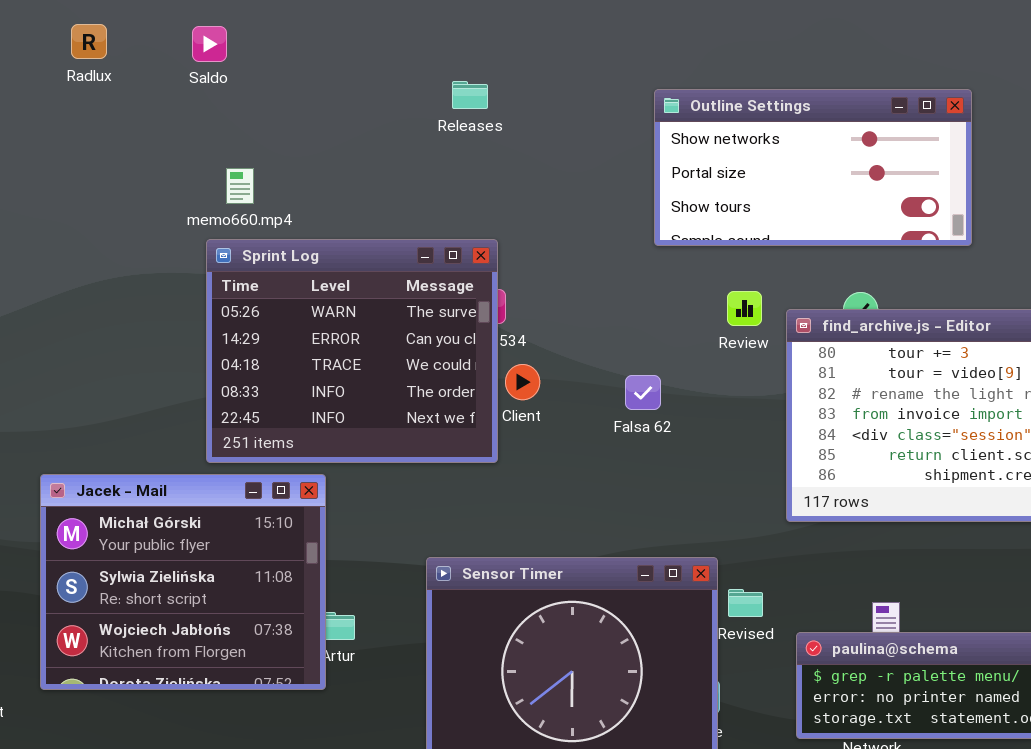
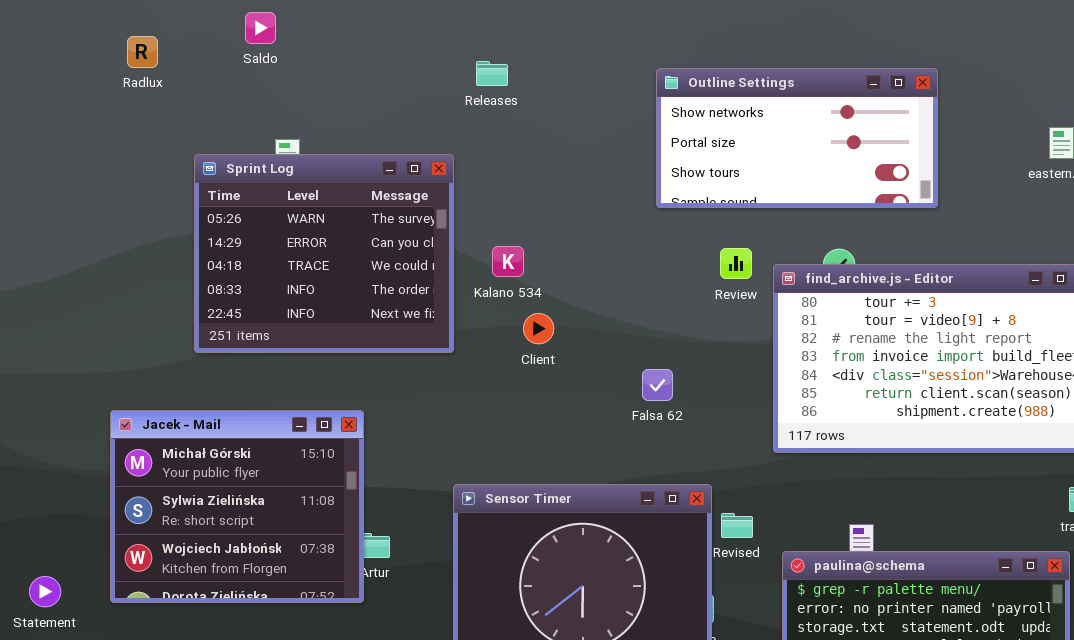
Radlux: [71,24,107,59] -> [127,36,158,68], moved
Sprint Log: [206,239,498,463] -> [194,154,454,353], moved
Falsa 62: [625,375,661,410] -> [642,369,673,401], moved

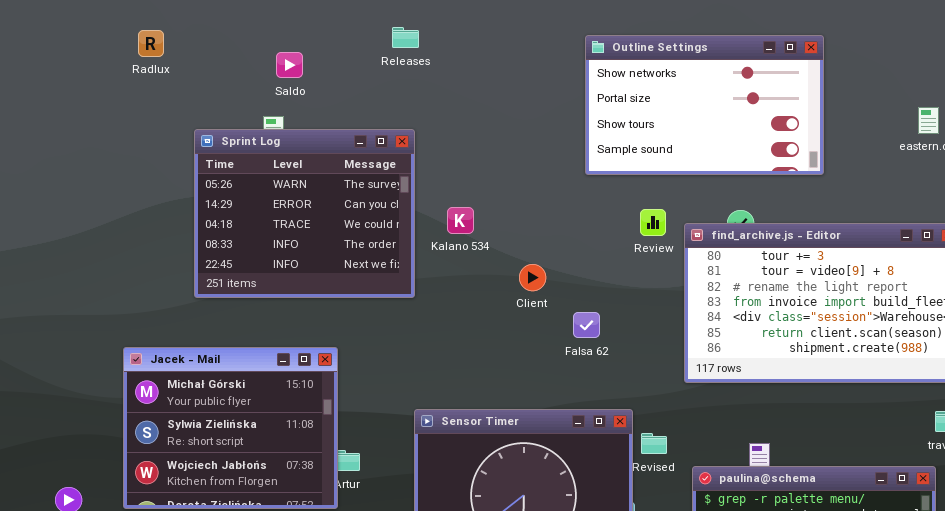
Saldo: [245,12,276,44] -> [276,52,303,78], moved
Releases: [476,61,508,86] -> [392,27,419,48], moved
Outline Settings: [656,68,938,208] -> [585,35,824,175], resized
Client: [523,313,554,344] -> [519,264,546,291], moved

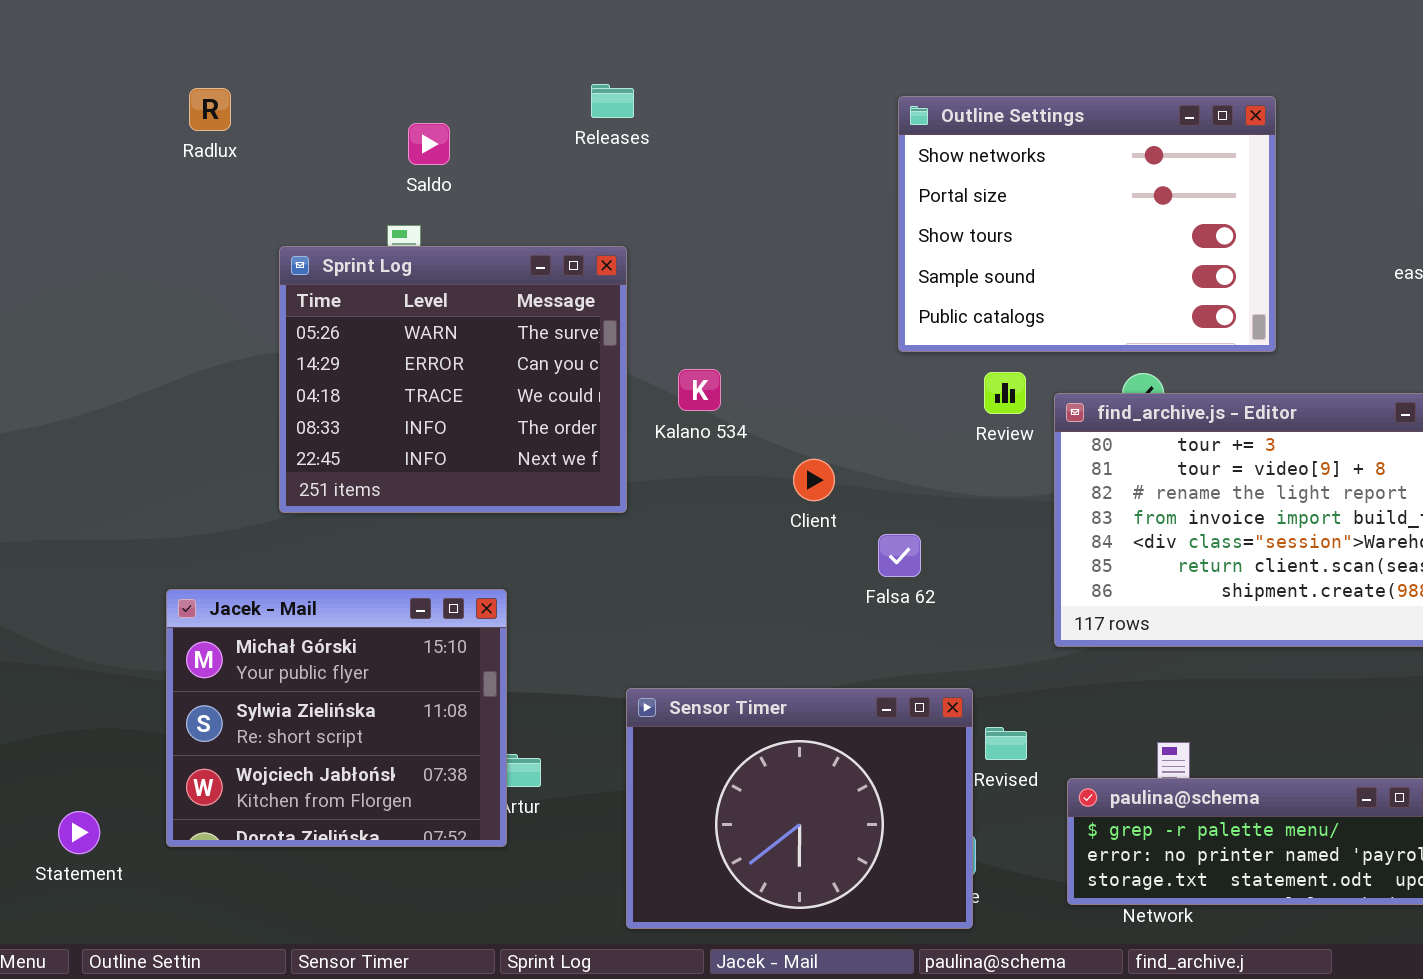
Outline Settings: [585,35,824,175] -> [898,96,1276,352], resized

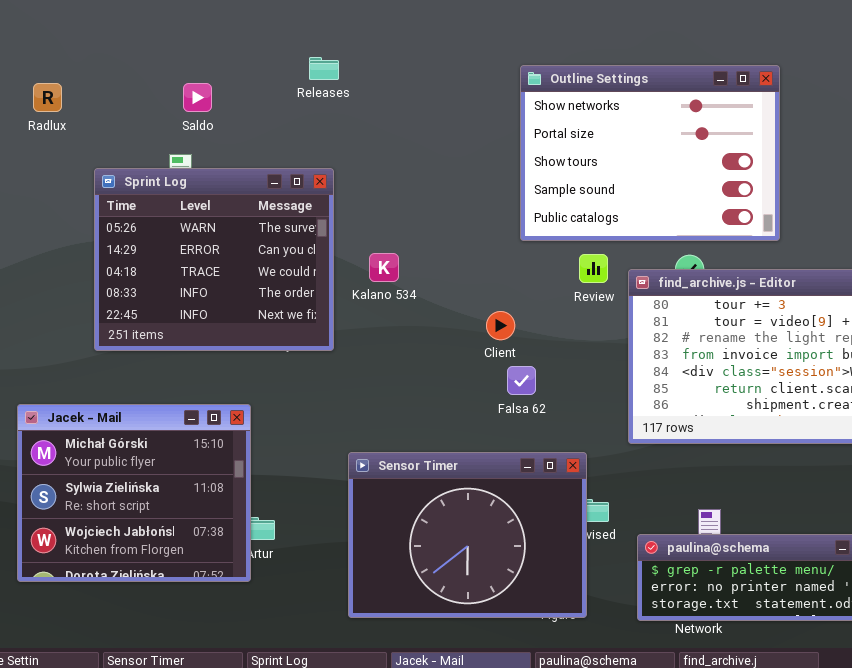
Radlux: [189,88,231,131] -> [33,83,62,112], moved
Client: [793,459,835,501] -> [486,311,515,340], moved
Sensor Timer: [626,688,973,929] -> [348,452,587,618], moved

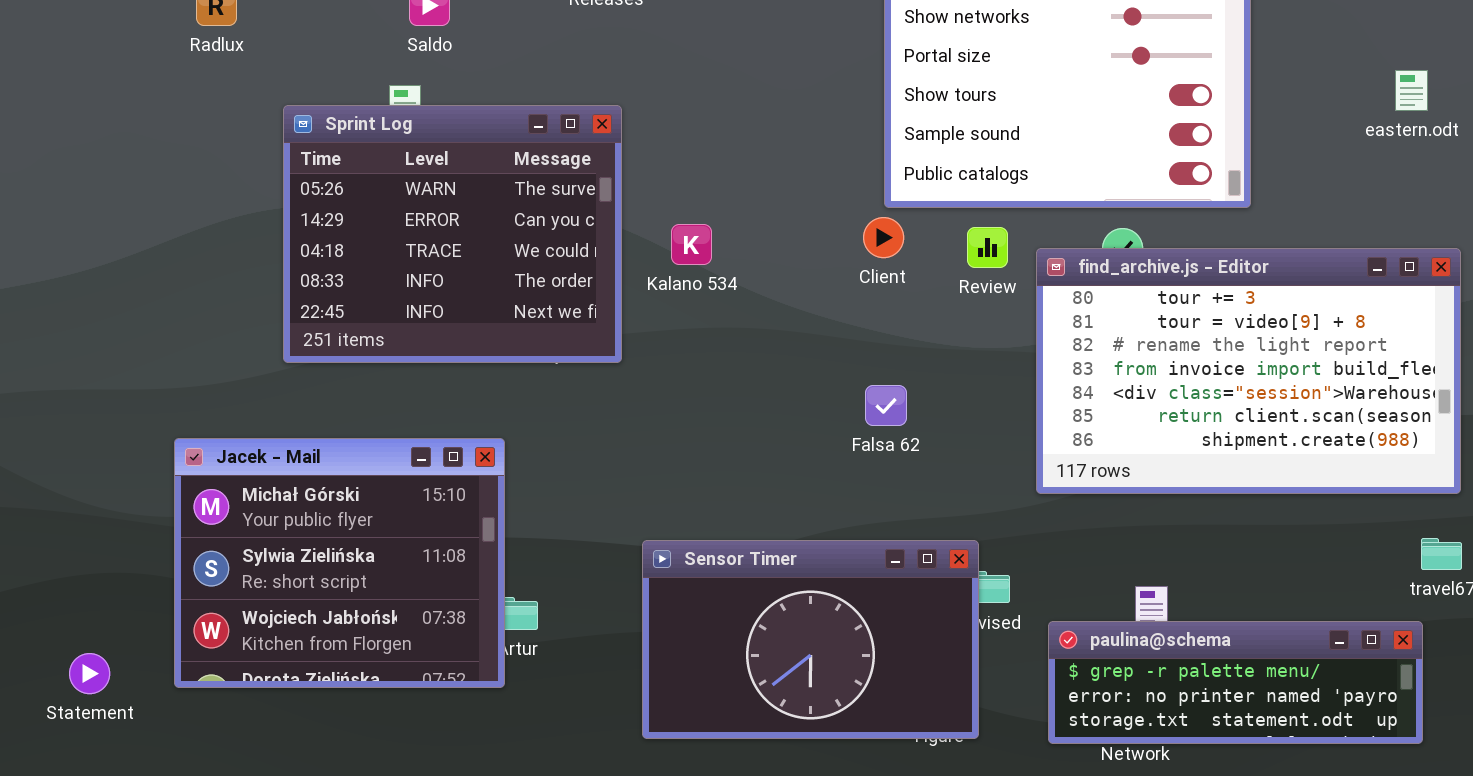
Client: [486,311,515,340] -> [863,217,904,258], moved
Sensor Timer: [348,452,587,618] -> [642,540,979,739], resized

